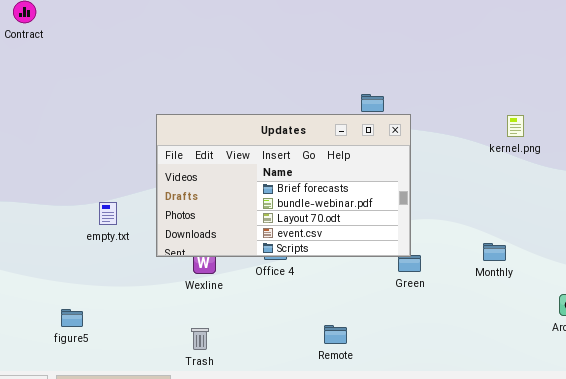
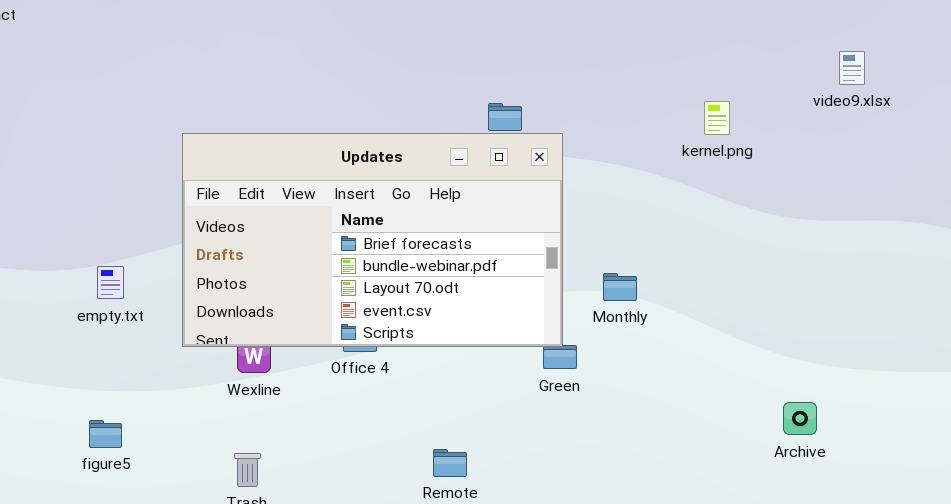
kernel.png: [507,115,524,137] -> [704,101,730,135], moved
Monthly: [483,243,506,261] -> [603,273,637,301], moved
figure5: [61,309,83,327] -> [89,420,122,448], moved

